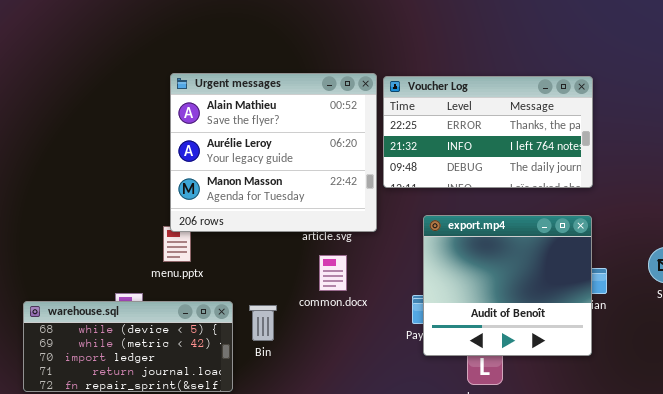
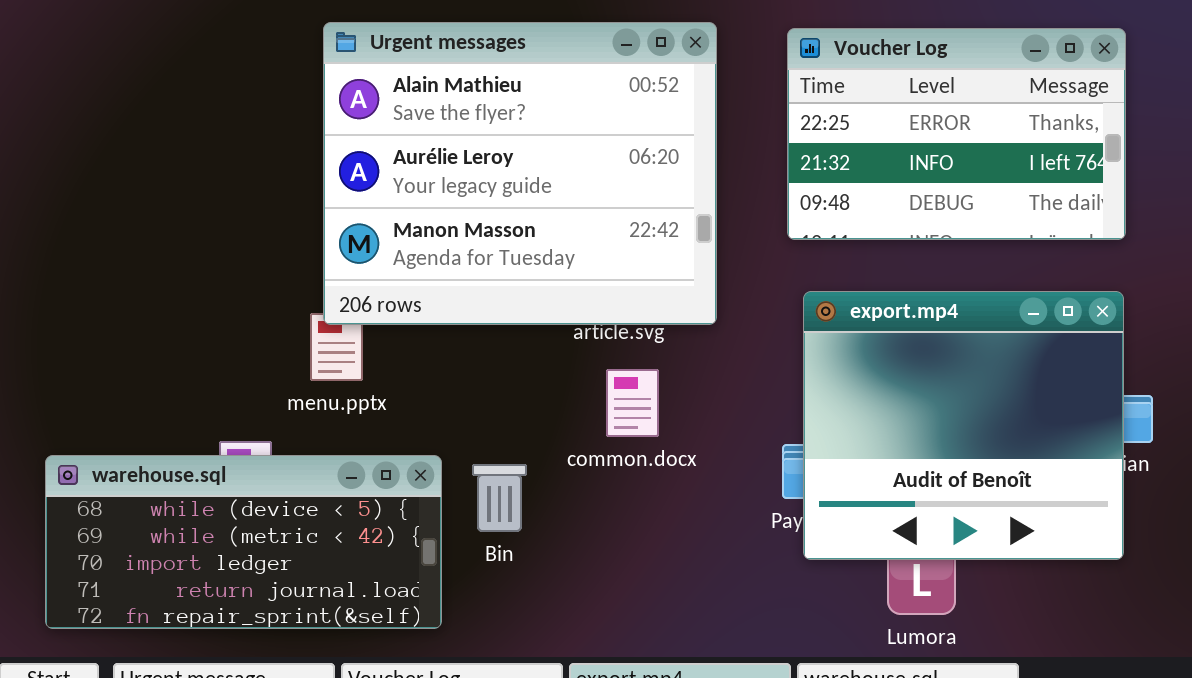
Voucher Log: [383,76,593,188] -> [787,28,1126,240], resized

